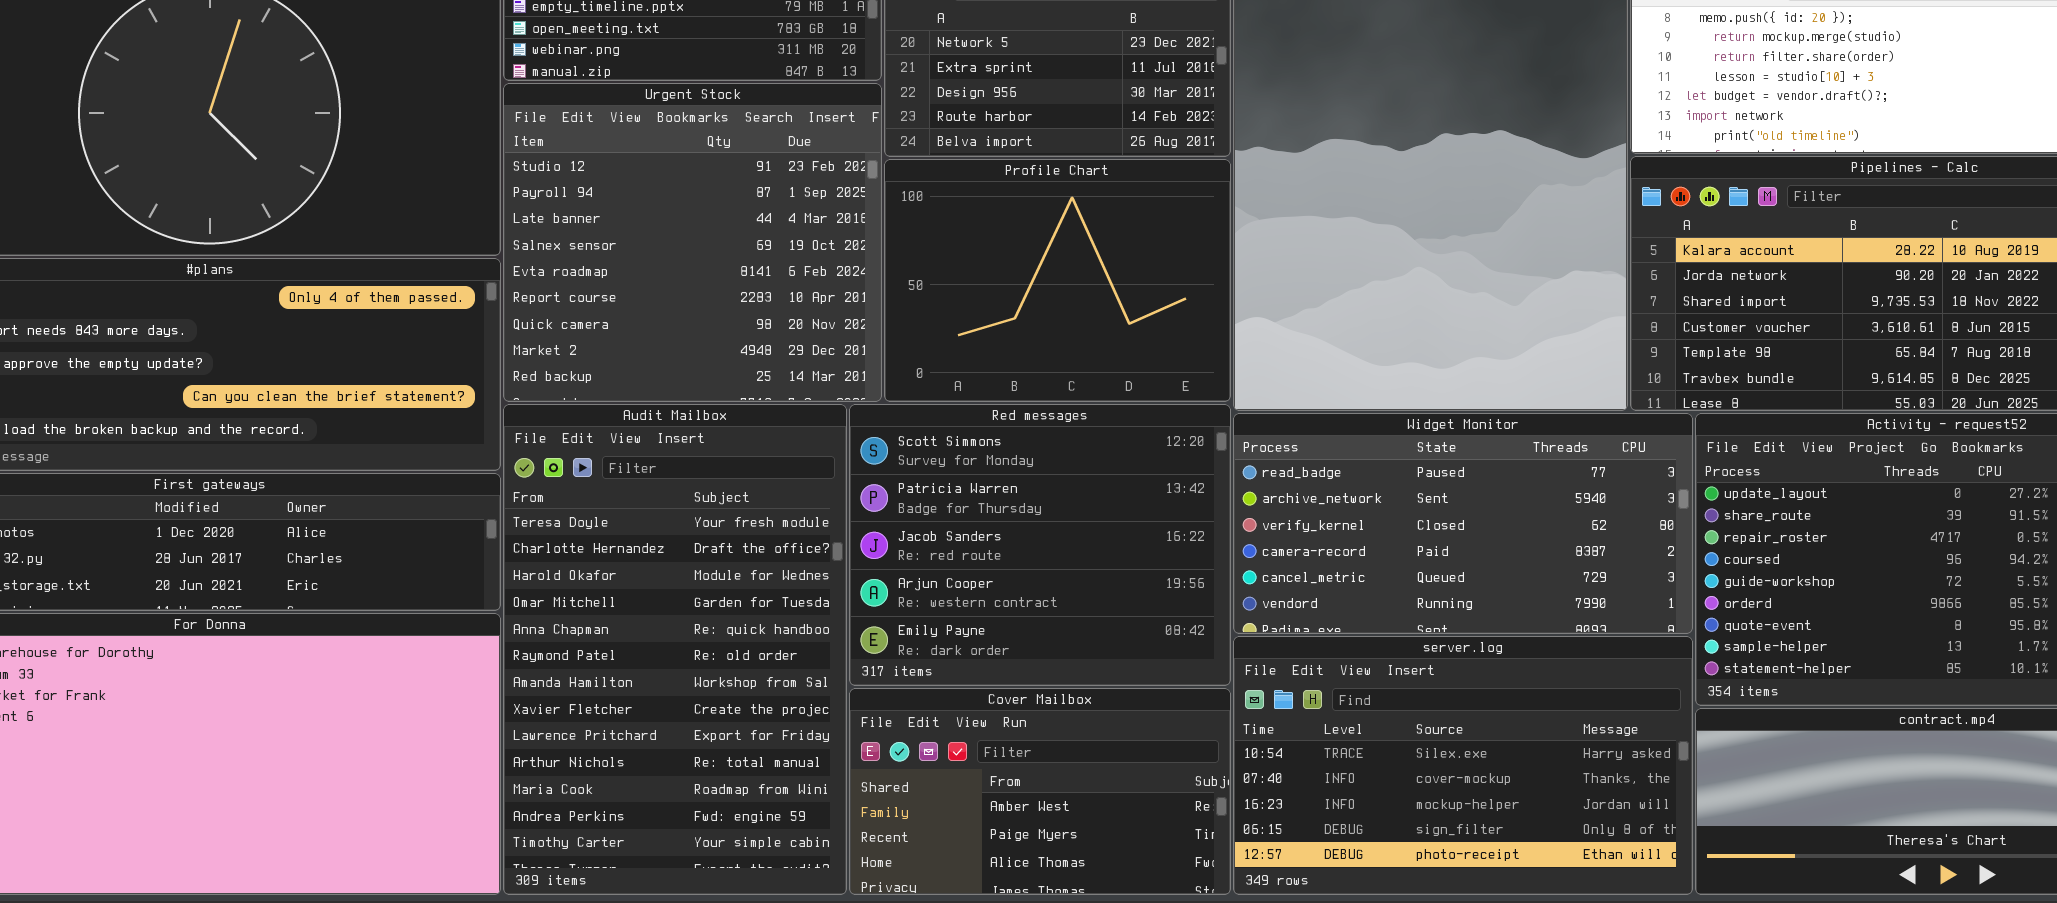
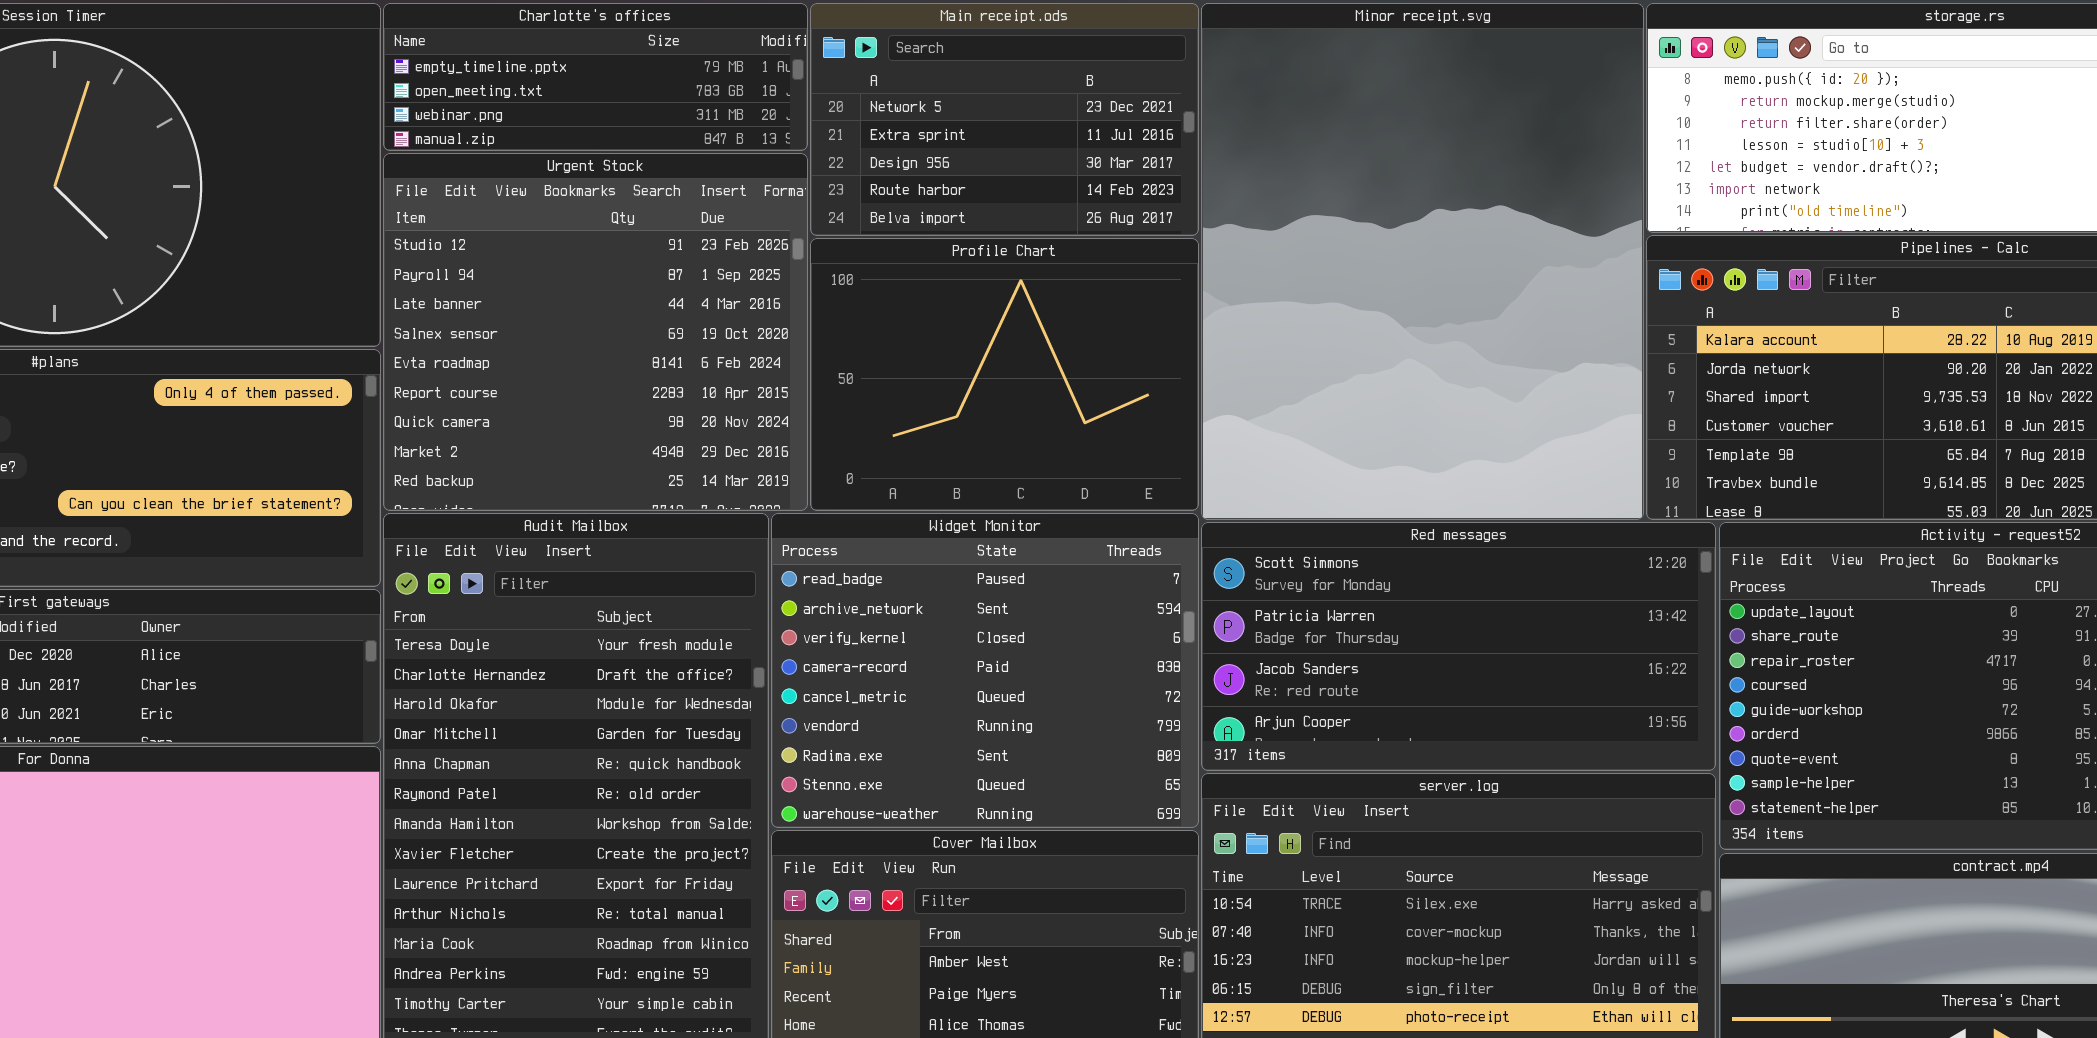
Red messages: [849,404,1231,686] -> [1201,522,1716,771], moved, resized
Widget Monitor: [1233,413,1693,634] -> [771,513,1199,828], moved, resized

